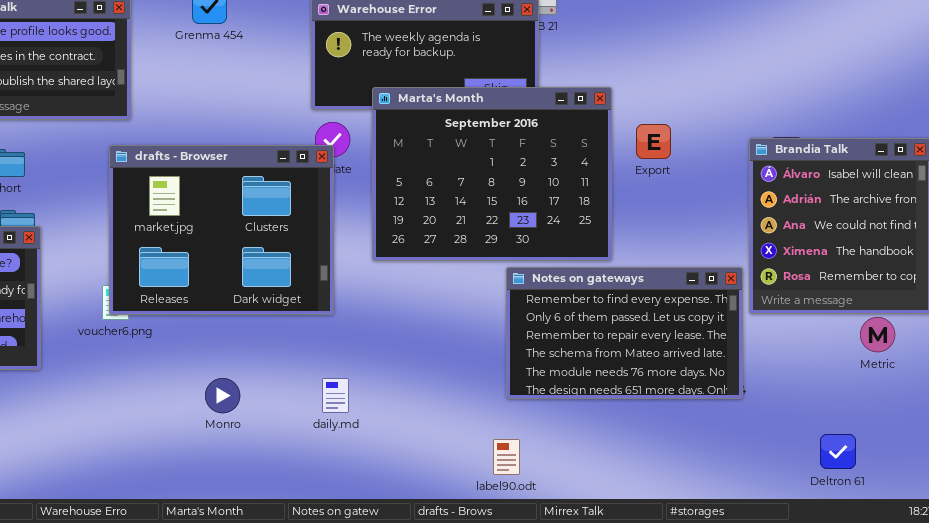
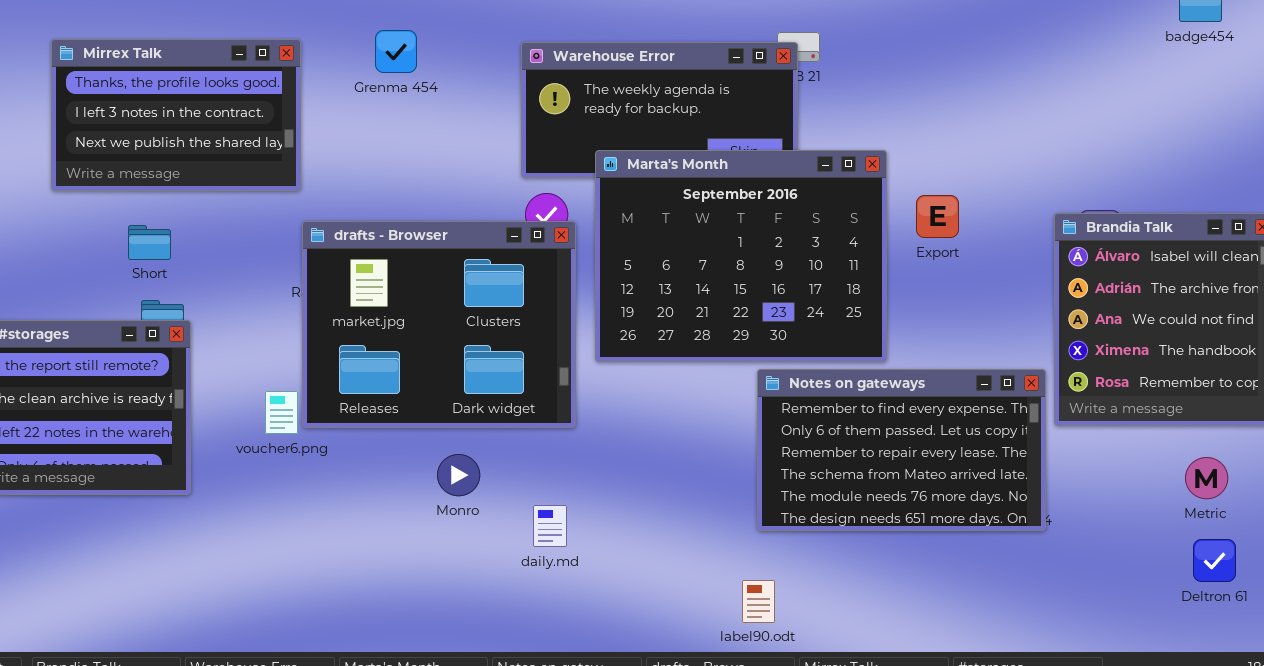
drafts - Browser: [109,145,334,315] -> [302,221,576,428], moved
Metric: [860,317,895,352] -> [1185,457,1228,499], moved
Monro: [205,378,240,413] -> [437,454,480,496], moved
Deltron 61: [820,434,856,469] -> [1193,539,1236,582], moved

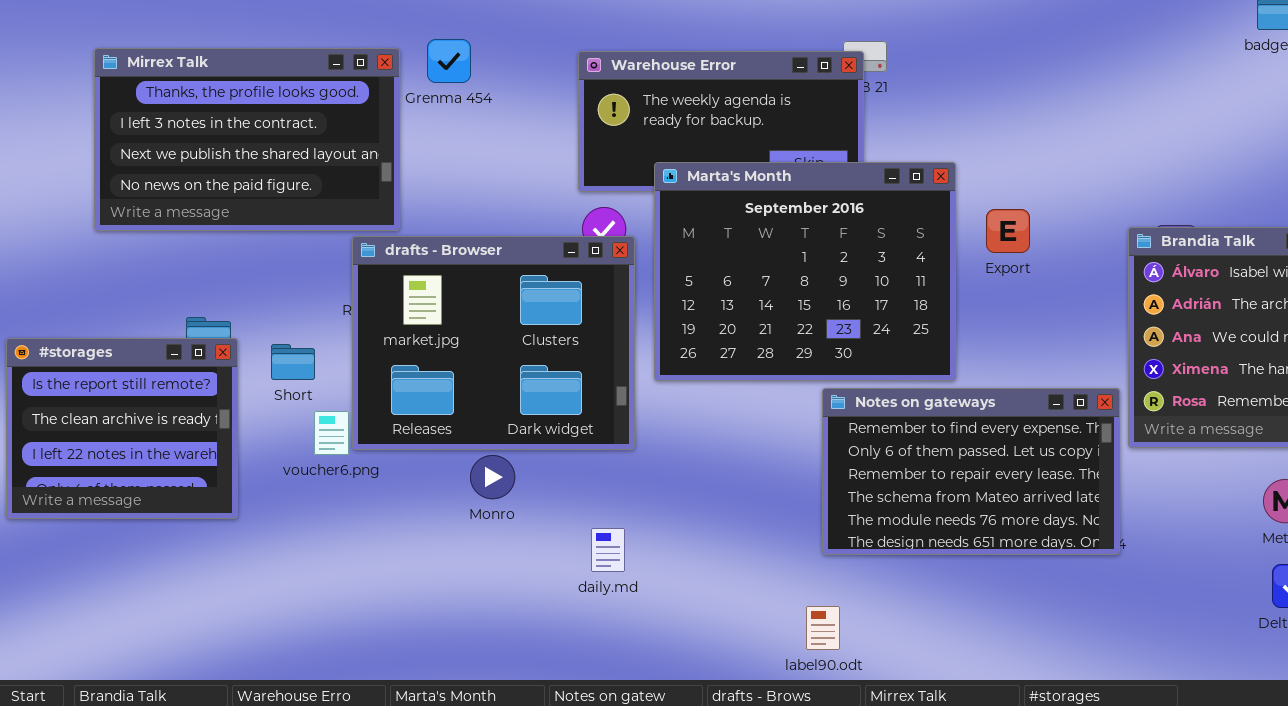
Mirrex Talk: [51,39,301,191] -> [94,48,400,231], resized
Short: [128,225,171,260] -> [271,344,315,380], moved
Monro: [437,454,480,496] -> [470,455,515,499], moved

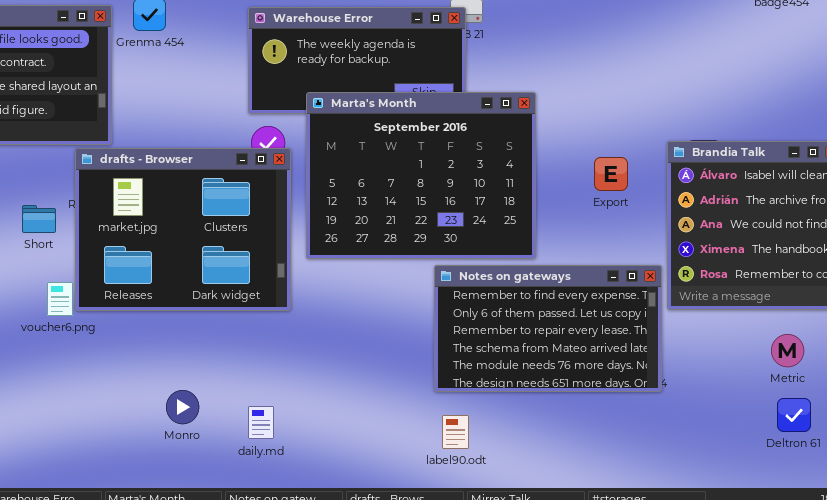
Export: [986,209,1030,253] -> [594,157,628,191], moved
Short: [271,344,315,380] -> [22,205,56,233], moved
Monro: [470,455,515,499] -> [166,390,199,424], moved
daily.md: [591,528,625,572] -> [248,406,274,439], moved
label90.odt: [806,606,840,650] -> [442,415,469,449], moved

